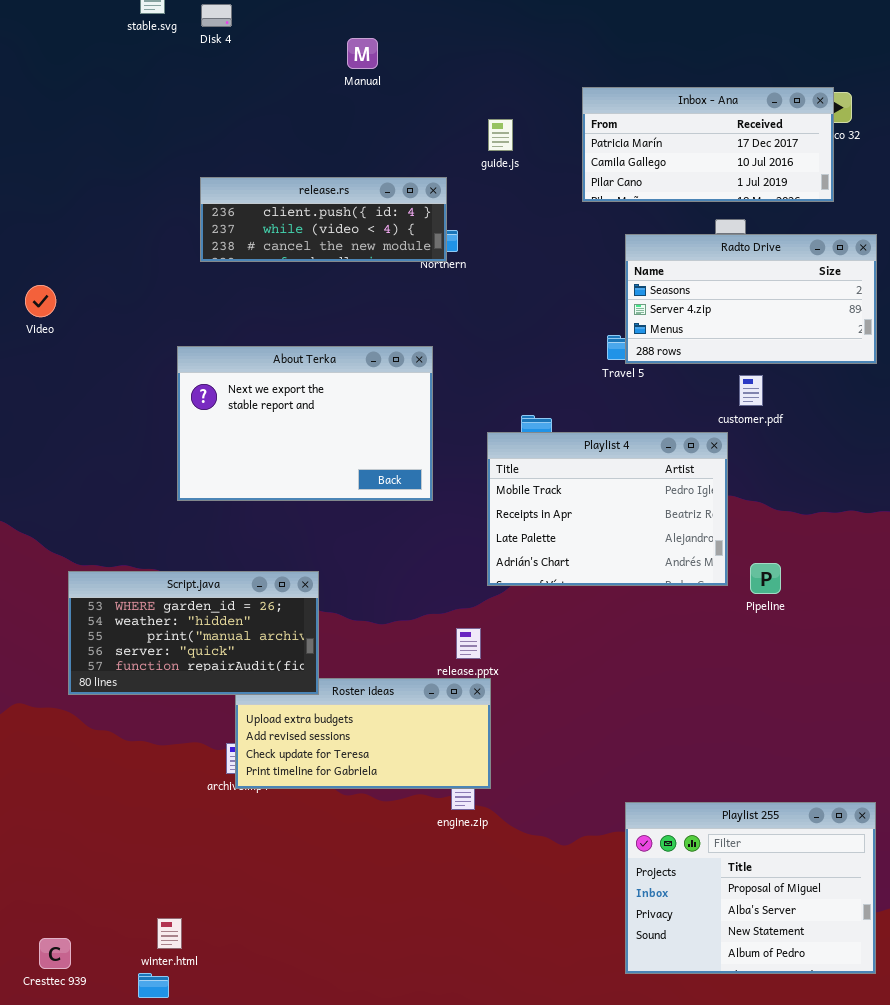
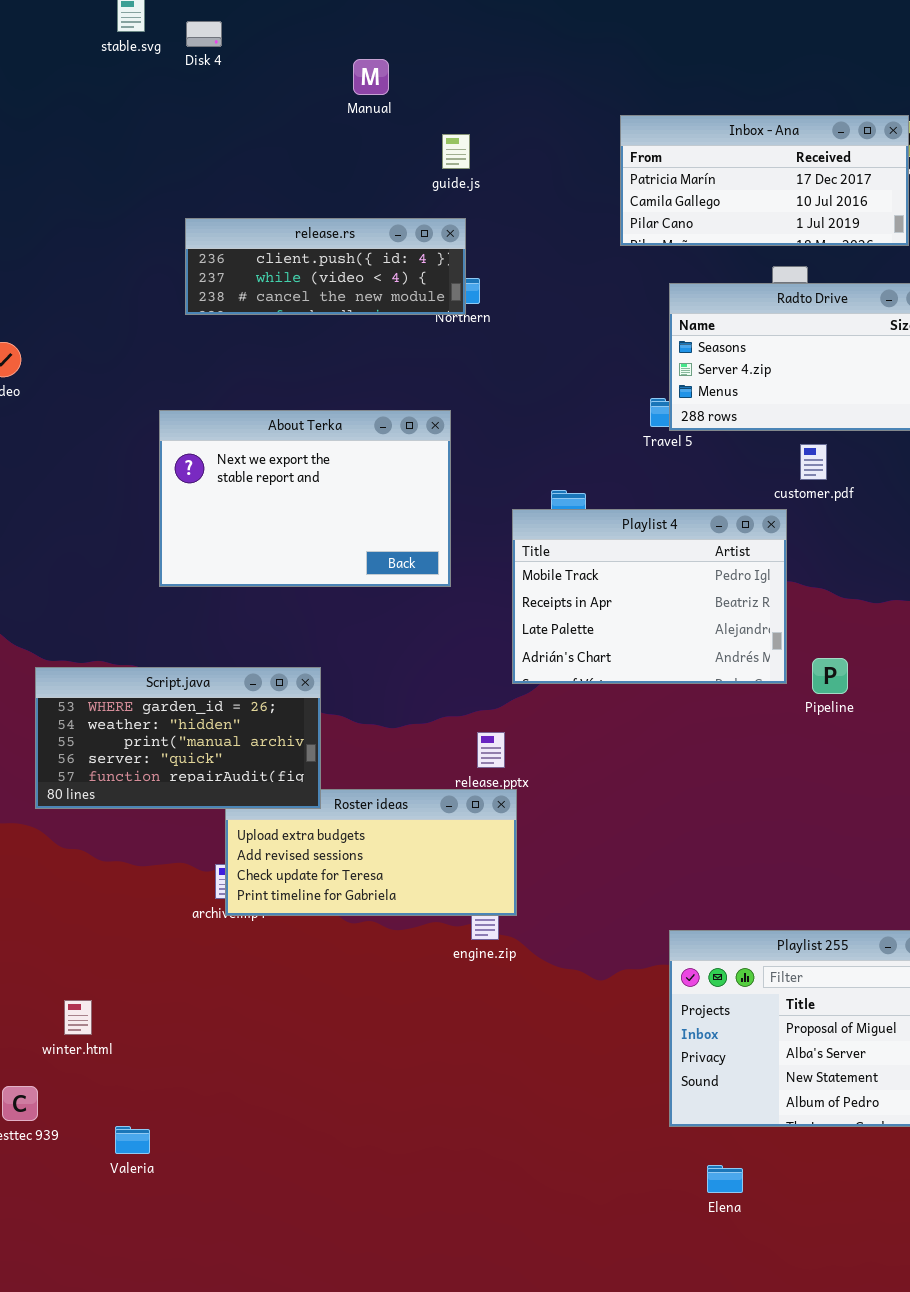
guide.js: [488,119,513,151] -> [442,134,470,169], moved
winter.html: [157,918,182,949] -> [64,1000,92,1035], moved

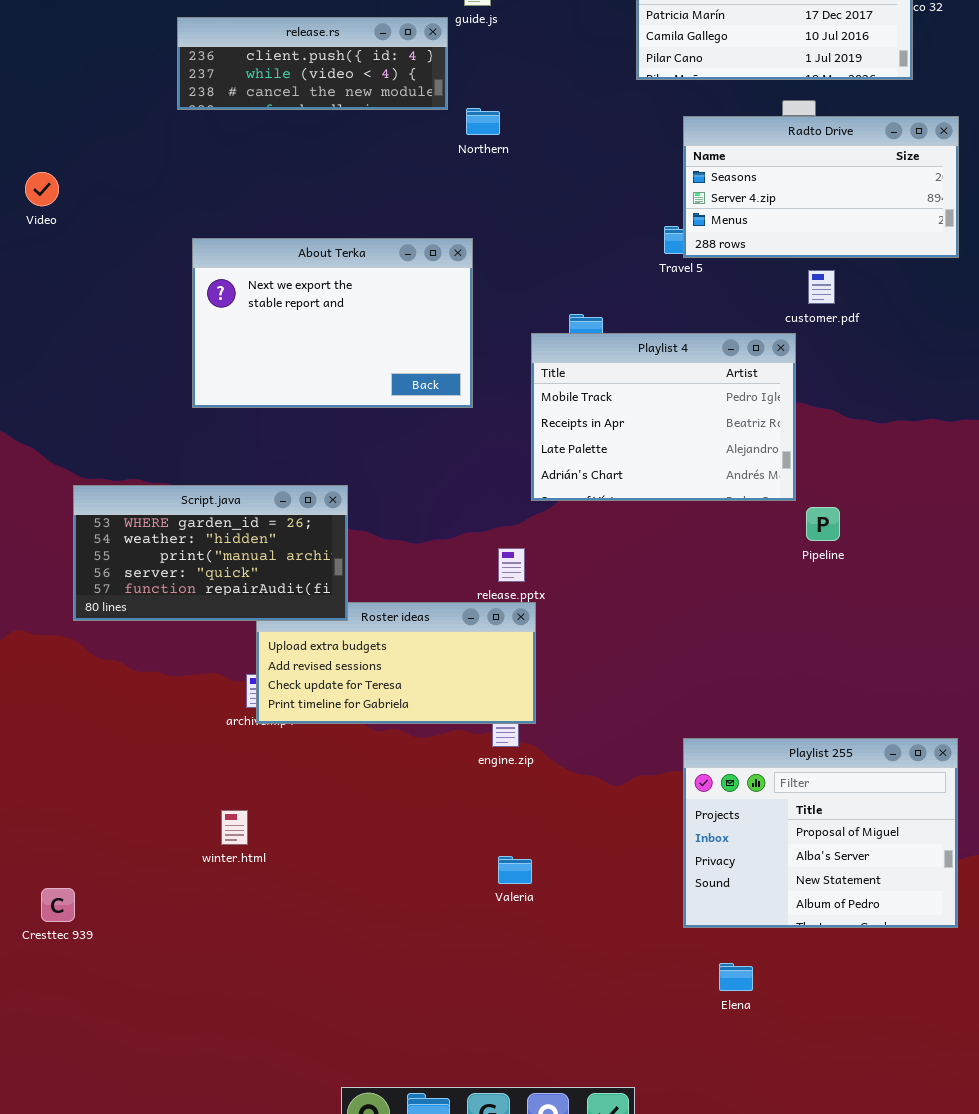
release.rs: [185,218,466,315] -> [177,17,448,110], moved
Pipeline: [812,658,848,694] -> [806,507,840,541], moved
winter.html: [64,1000,92,1035] -> [221,810,248,845], moved
Valeria: [115,1126,150,1154] -> [498,856,532,884], moved

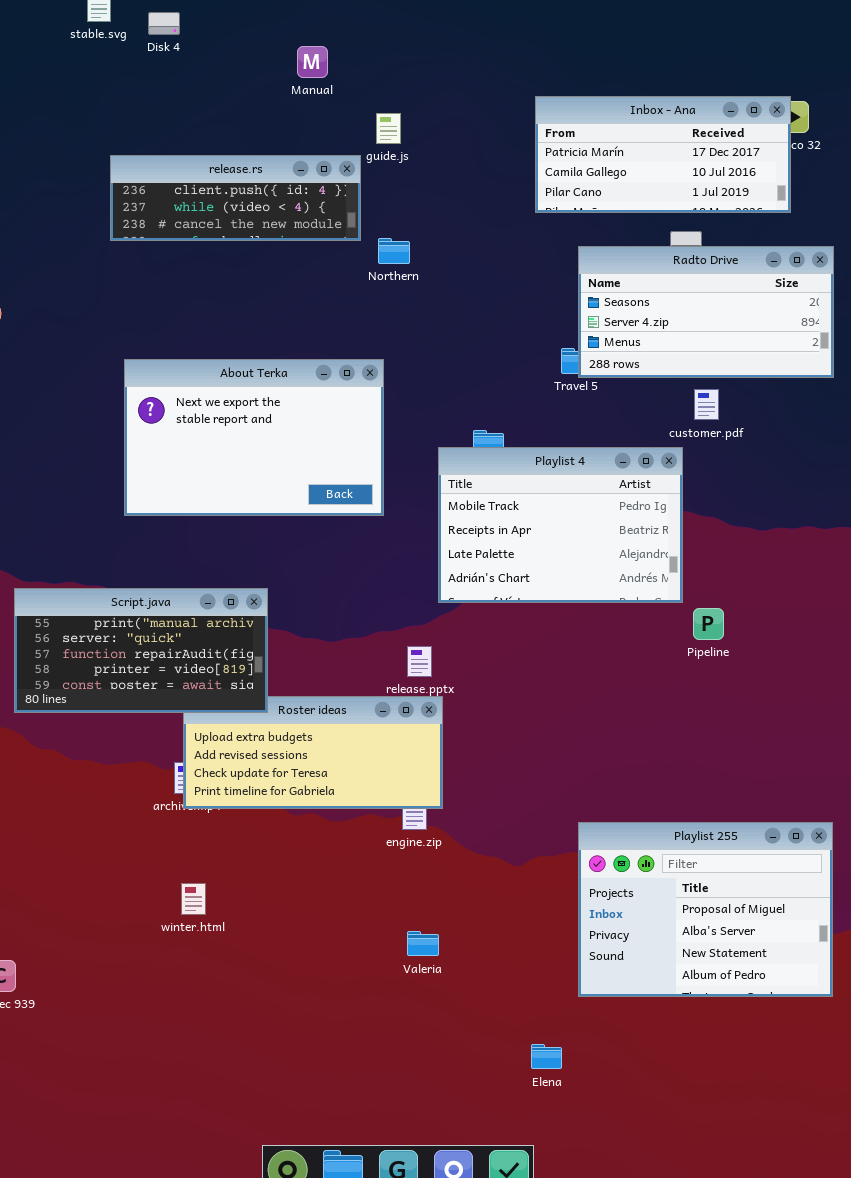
Script.java: [73,485,348,621] -> [14,588,268,713], scrolled down 2 rows
winter.html: [221,810,248,845] -> [181,883,206,915], moved
Elena: [719,963,753,991] -> [531,1044,562,1069], moved

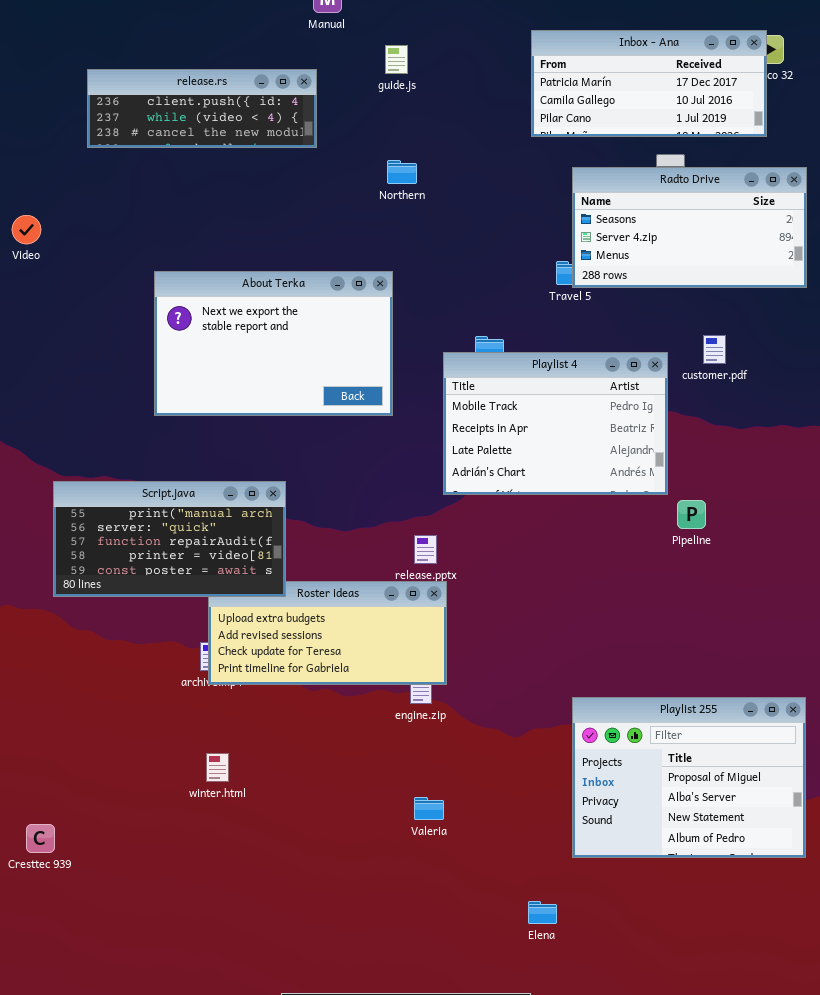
release.rs: [110,155,361,241] -> [87,69,317,148], moved
customer.pdf: [694,389,719,420] -> [703,335,726,364], moved

